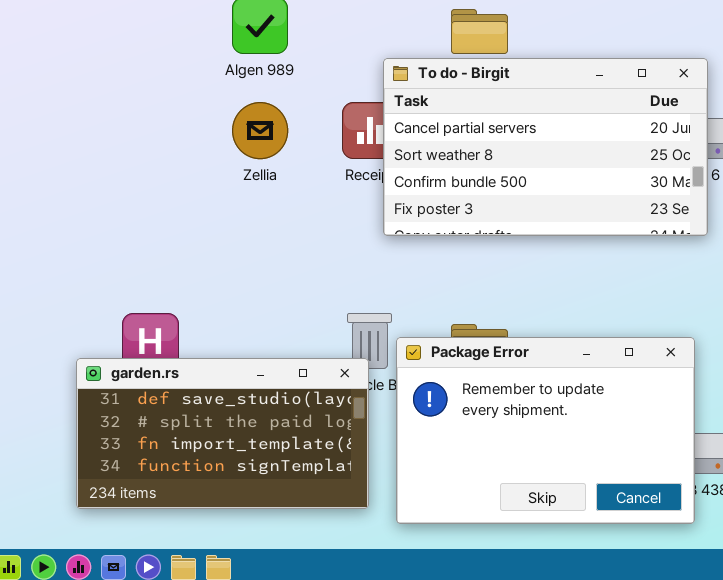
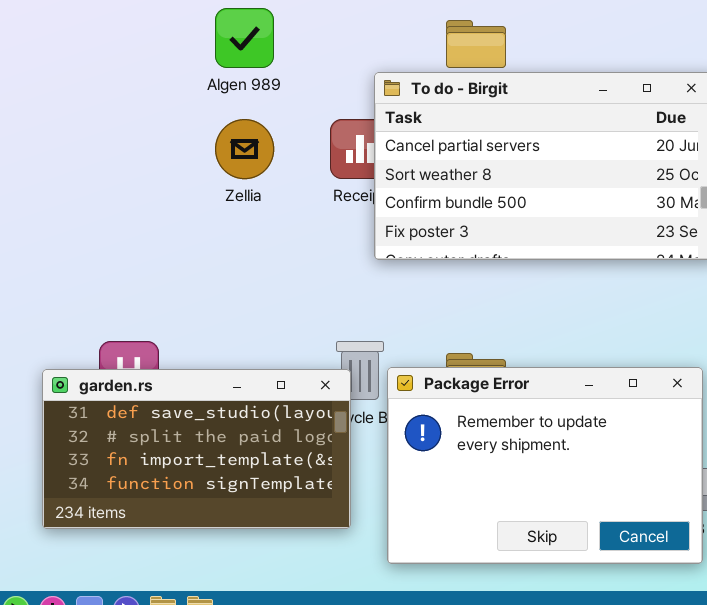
garden.rs: [76,358,369,509] -> [42,369,351,529], moved

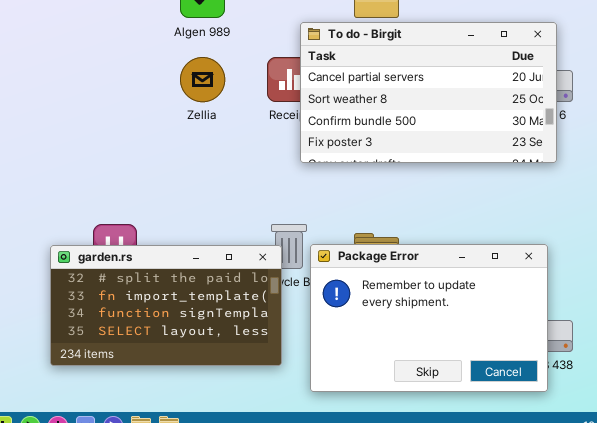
garden.rs: [42,369,351,529] -> [50,245,282,366], scrolled down 1 row

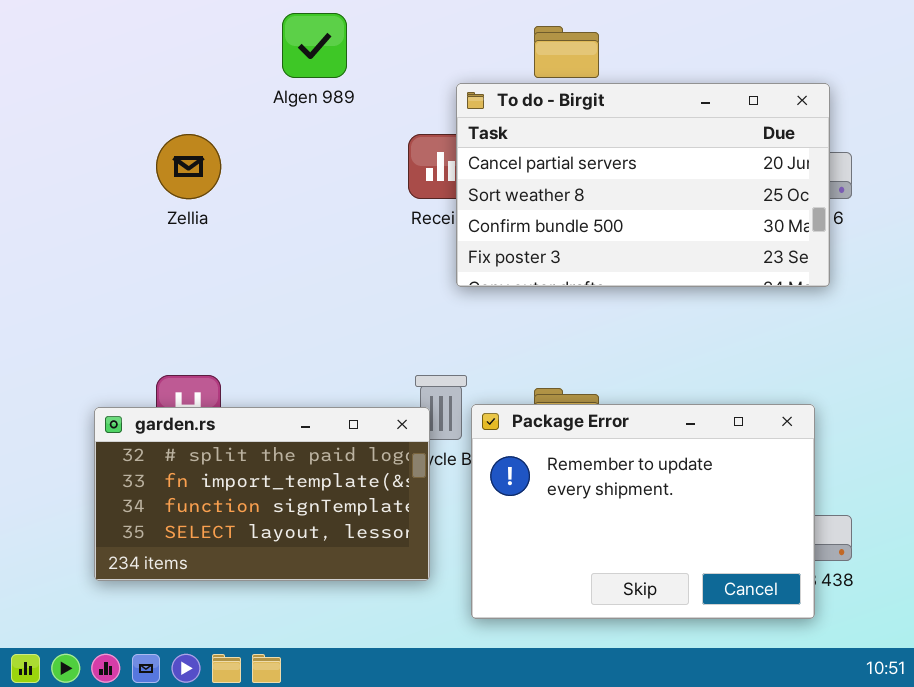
Zellia: [180,57,225,102] -> [156,134,221,199], moved

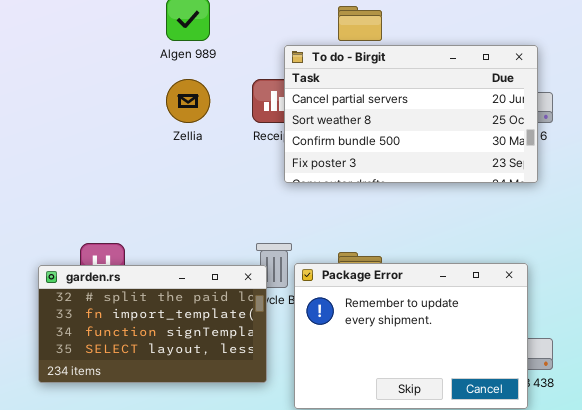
Zellia: [156,134,221,199] -> [166,79,210,123], moved

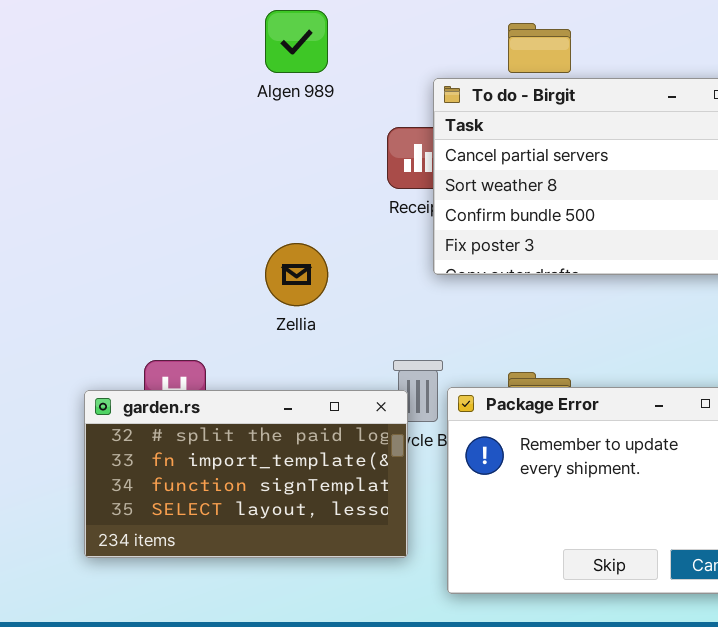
Zellia: [166,79,210,123] -> [265,243,328,306], moved

